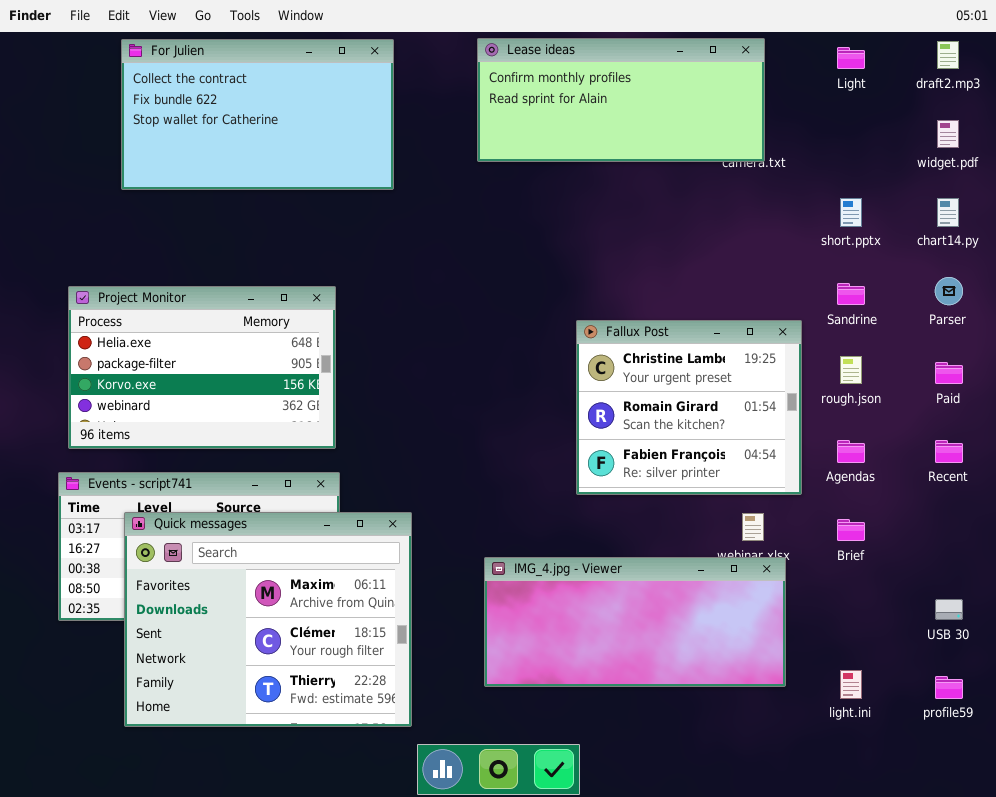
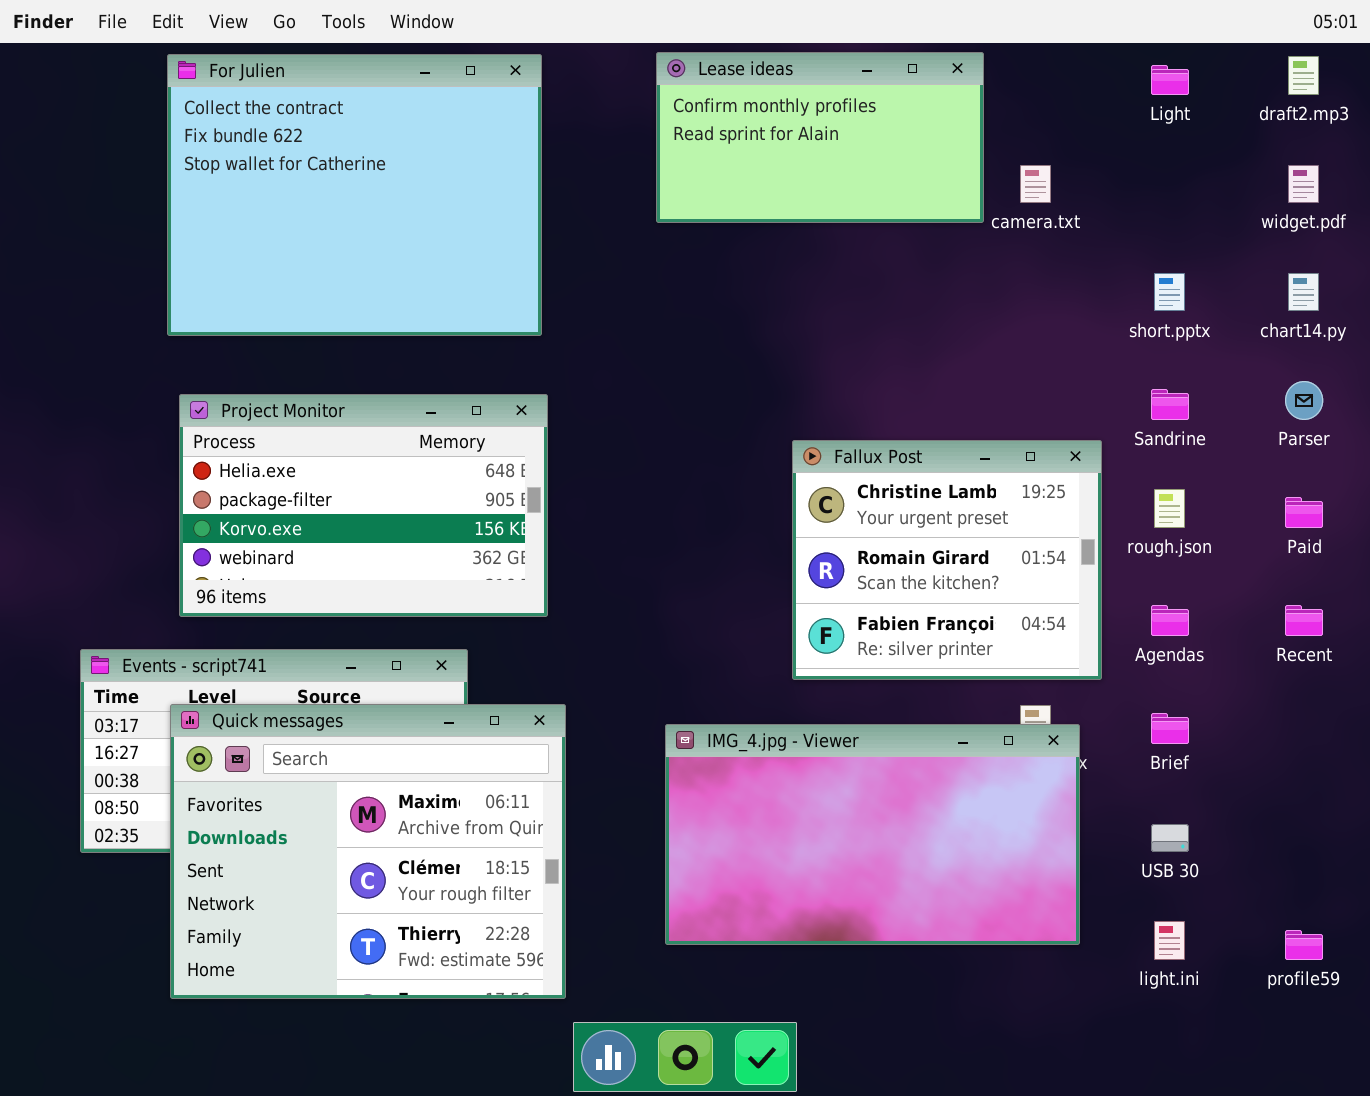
Lease ideas: [477,38,765,162] -> [656,52,984,223], resized
For Julien: [121,39,394,190] -> [167,54,542,336], resized
Project Monitor: [68,286,336,449] -> [179,394,548,617], moved
IMG_4.jpg - Viewer: [484,557,786,687] -> [665,724,1080,945], resized
USB 30: [935,599,963,620] -> [1151,824,1189,852], moved

